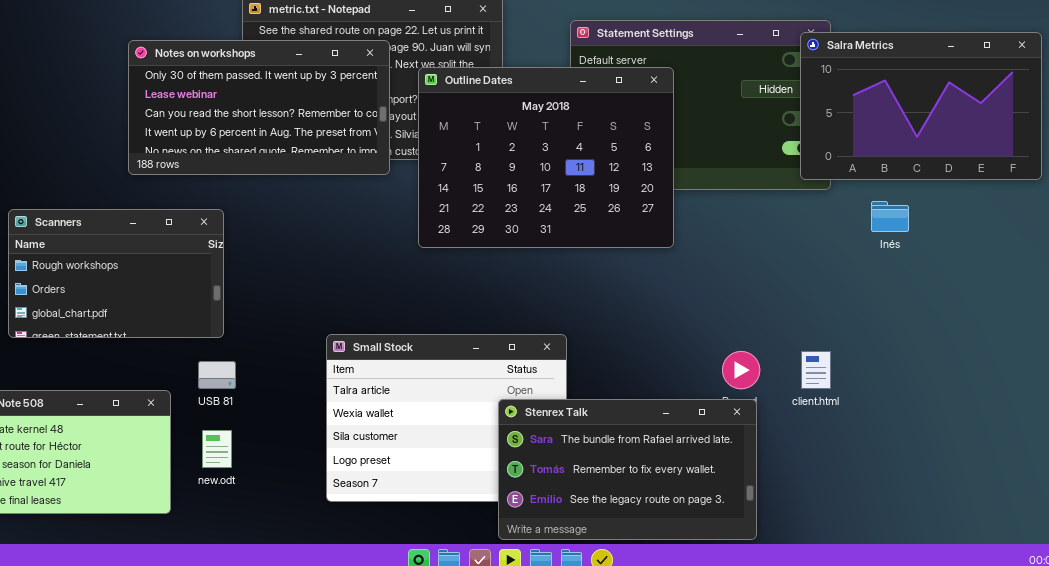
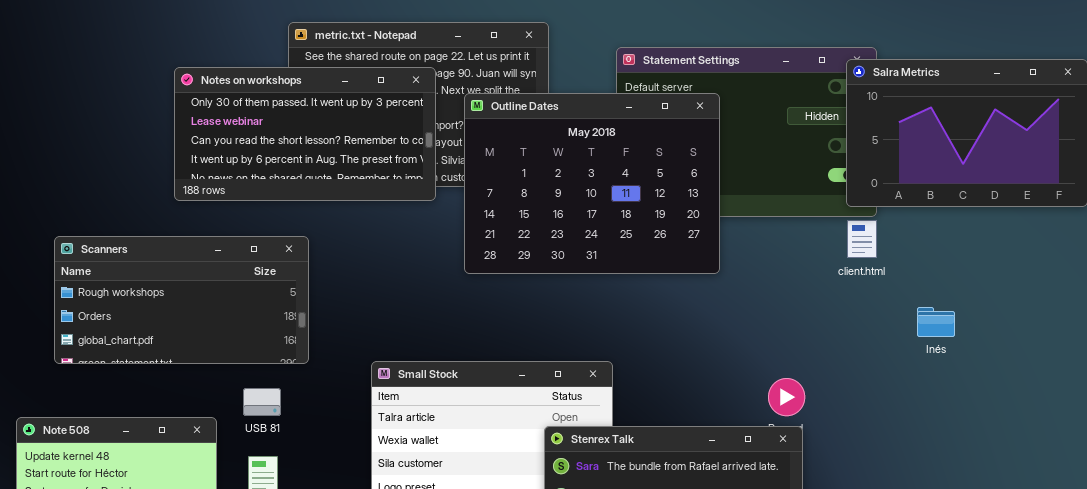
Inés: [871,201,909,232] -> [917,307,955,337], moved
Scanners: [8,209,224,338] -> [54,236,309,364], resized
client.html: [801,351,831,389] -> [847,220,877,258], moved

